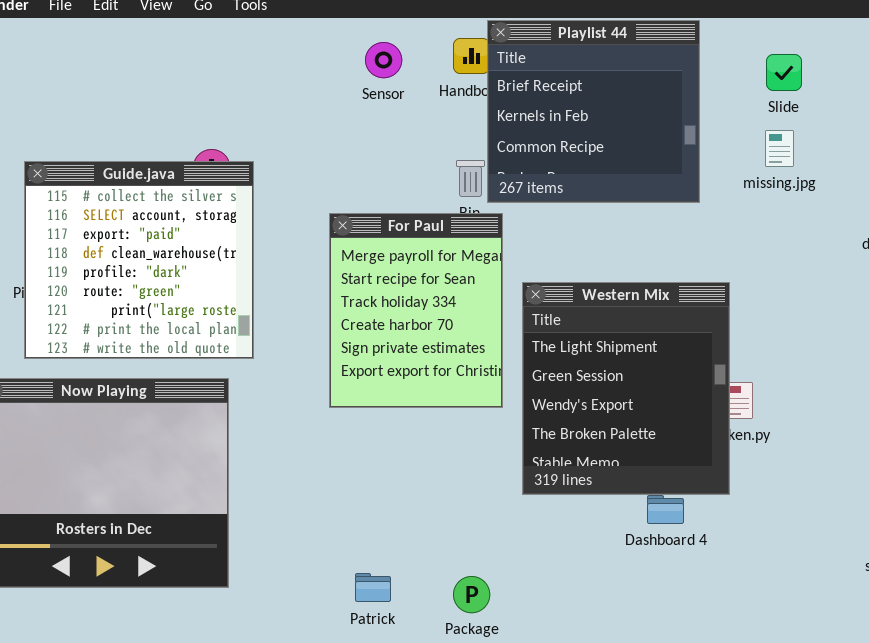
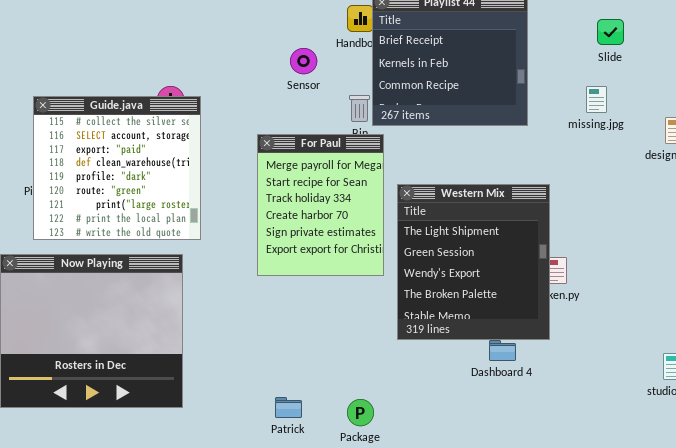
Sensor: [365,42,402,78] -> [290,48,317,74], moved
Slide: [766,54,802,91] -> [597,19,624,45], moved
missing.jpg: [765,130,794,167] -> [586,86,607,113], moved

